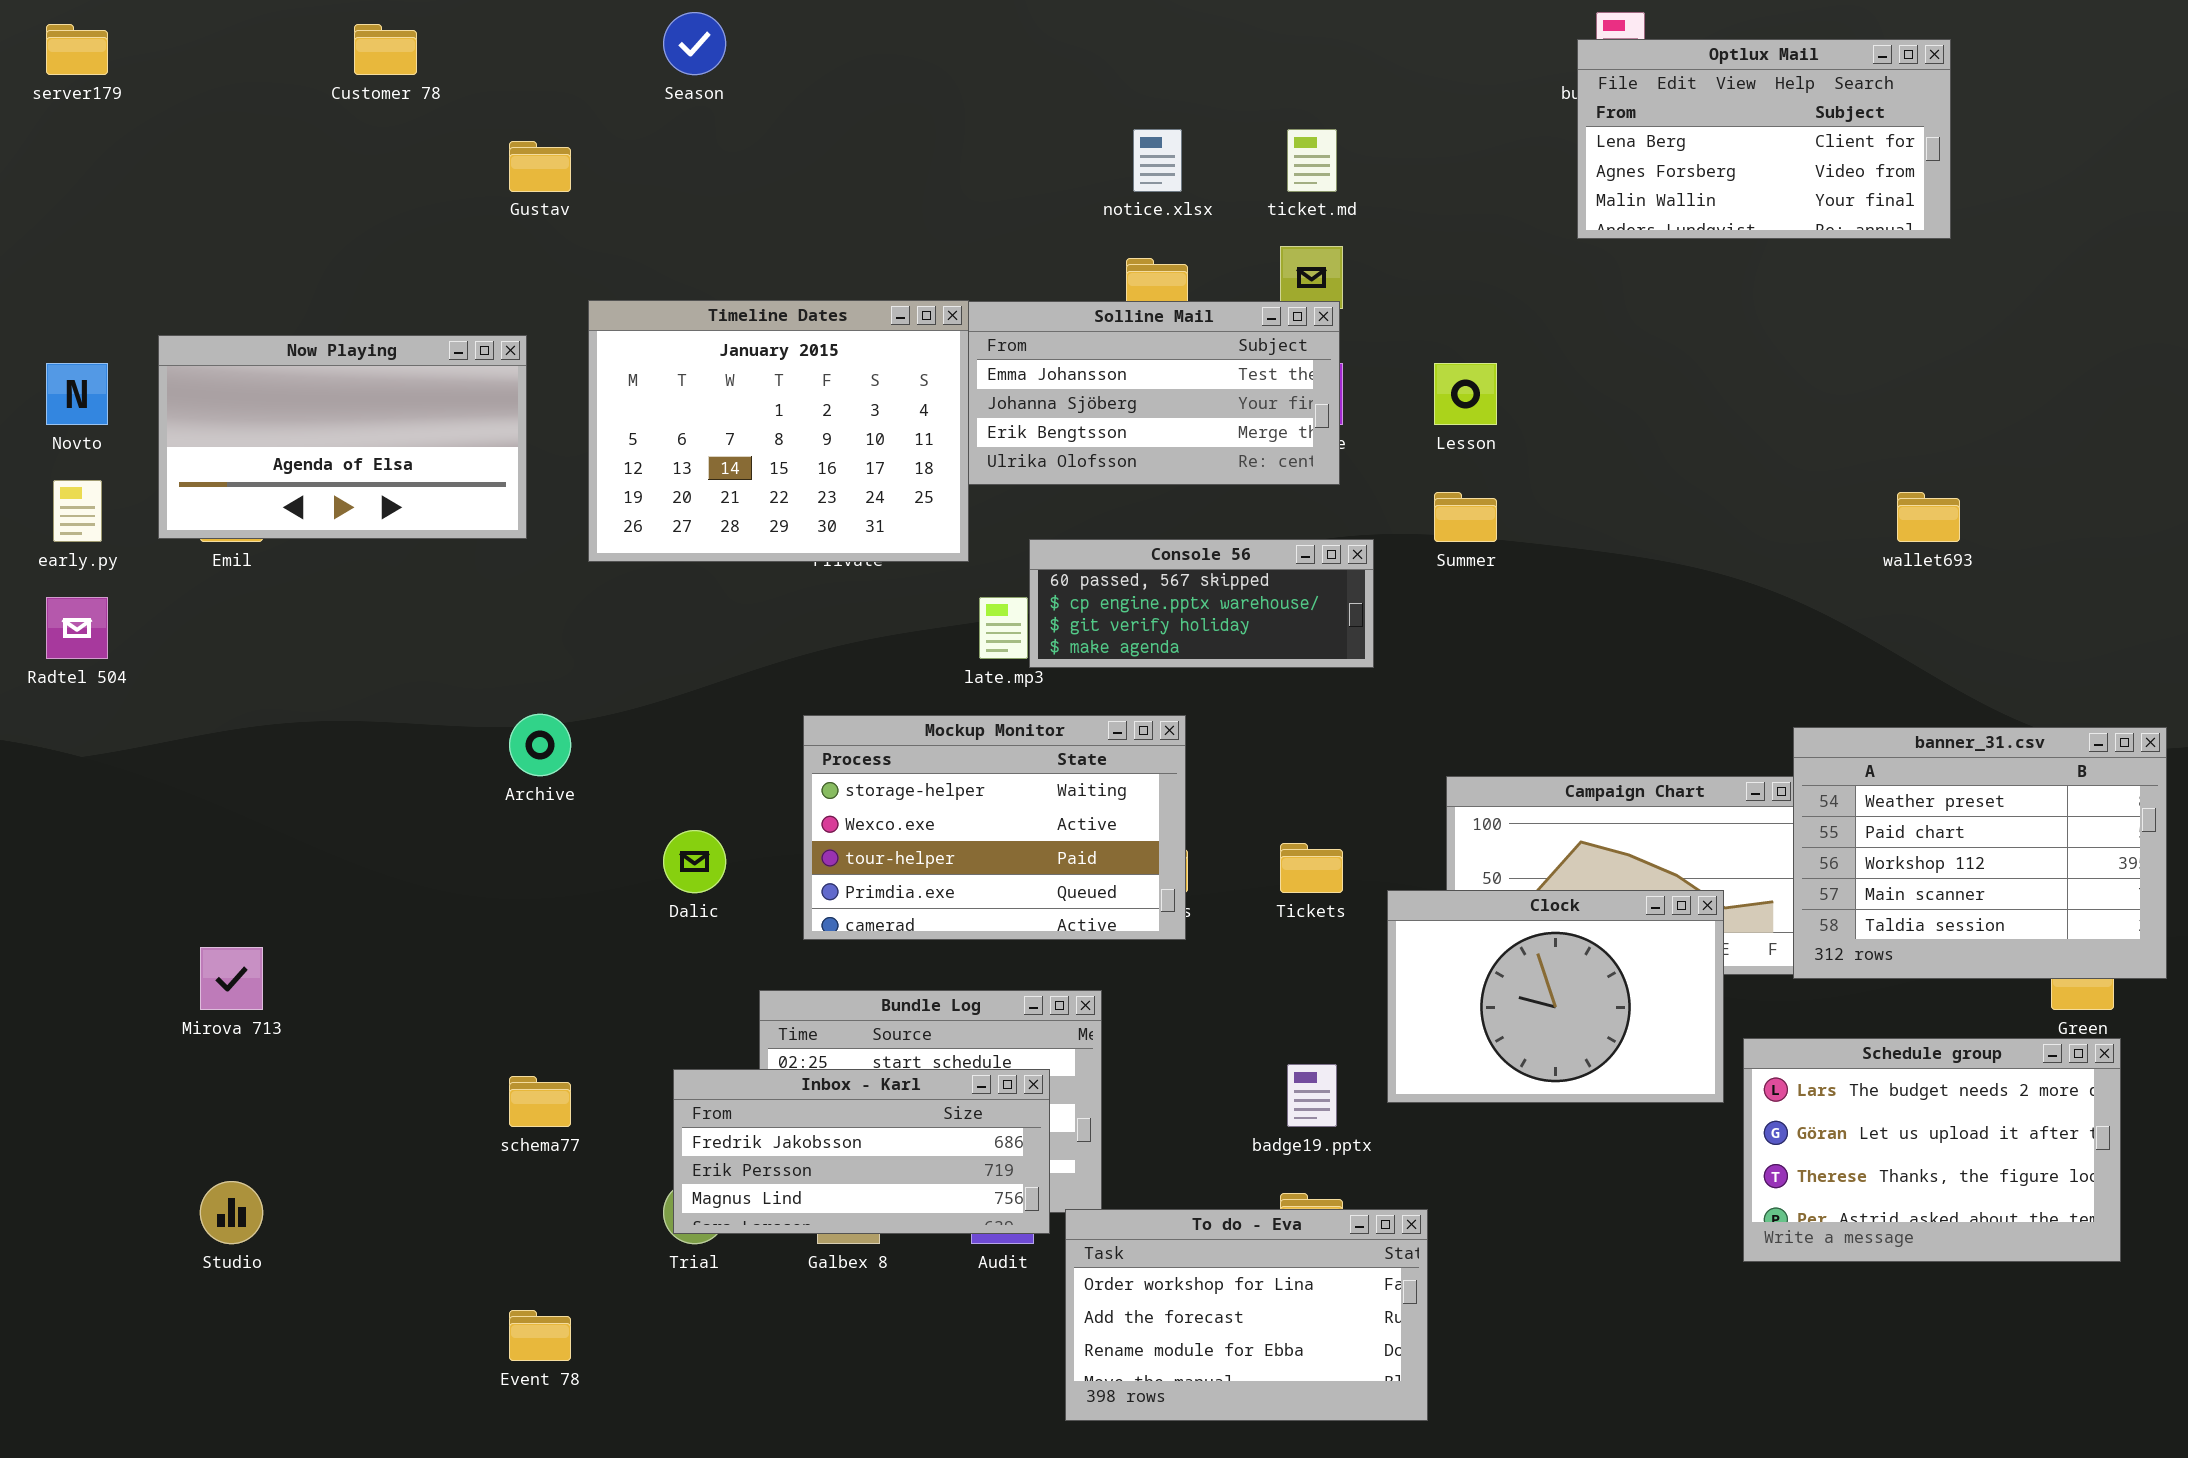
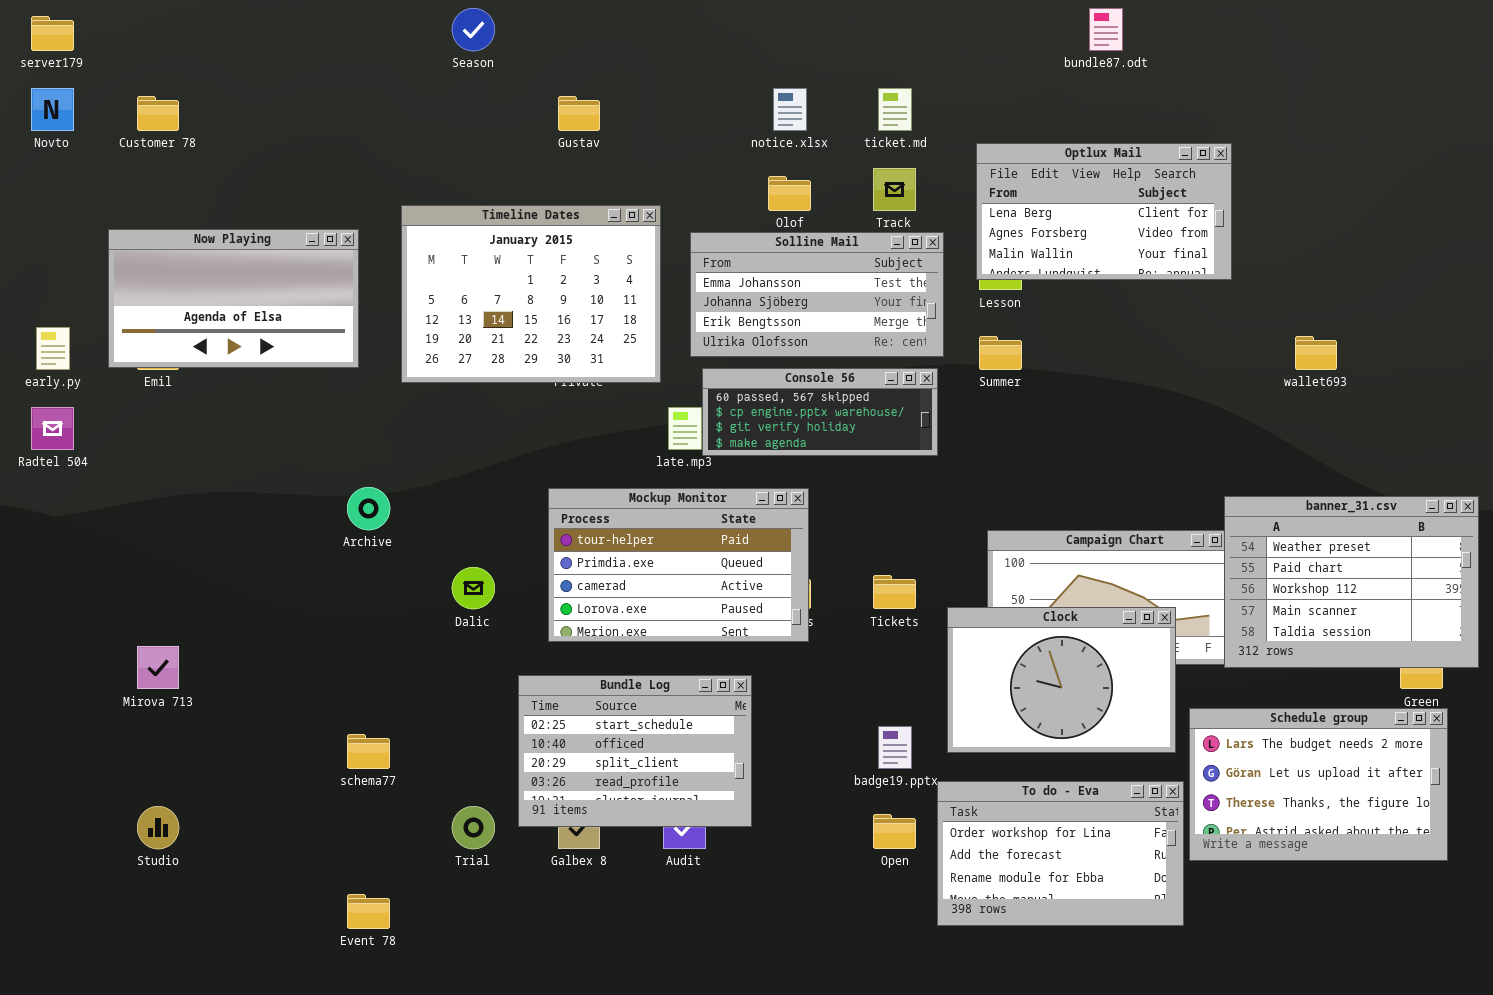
Customer 78: [354,24,417,75] -> [137,96,179,131], moved
Optlux Mail: [1577,39,1951,239] -> [976,143,1232,280], moved
Gustav: [509,141,571,192] -> [558,96,600,131], moved
Solline Mail: [968,301,1340,485] -> [690,232,944,357], moved
Novto: [46,363,108,425] -> [31,88,74,131], moved
Mockup Monitor: [803,715,1186,940] -> [548,488,809,642], scrolled down 2 rows
Inbox - Karl: [673,1069,1050,1234] -> none, closed
To do - Eva: [1065,1209,1428,1421] -> [937,781,1184,926], moved

